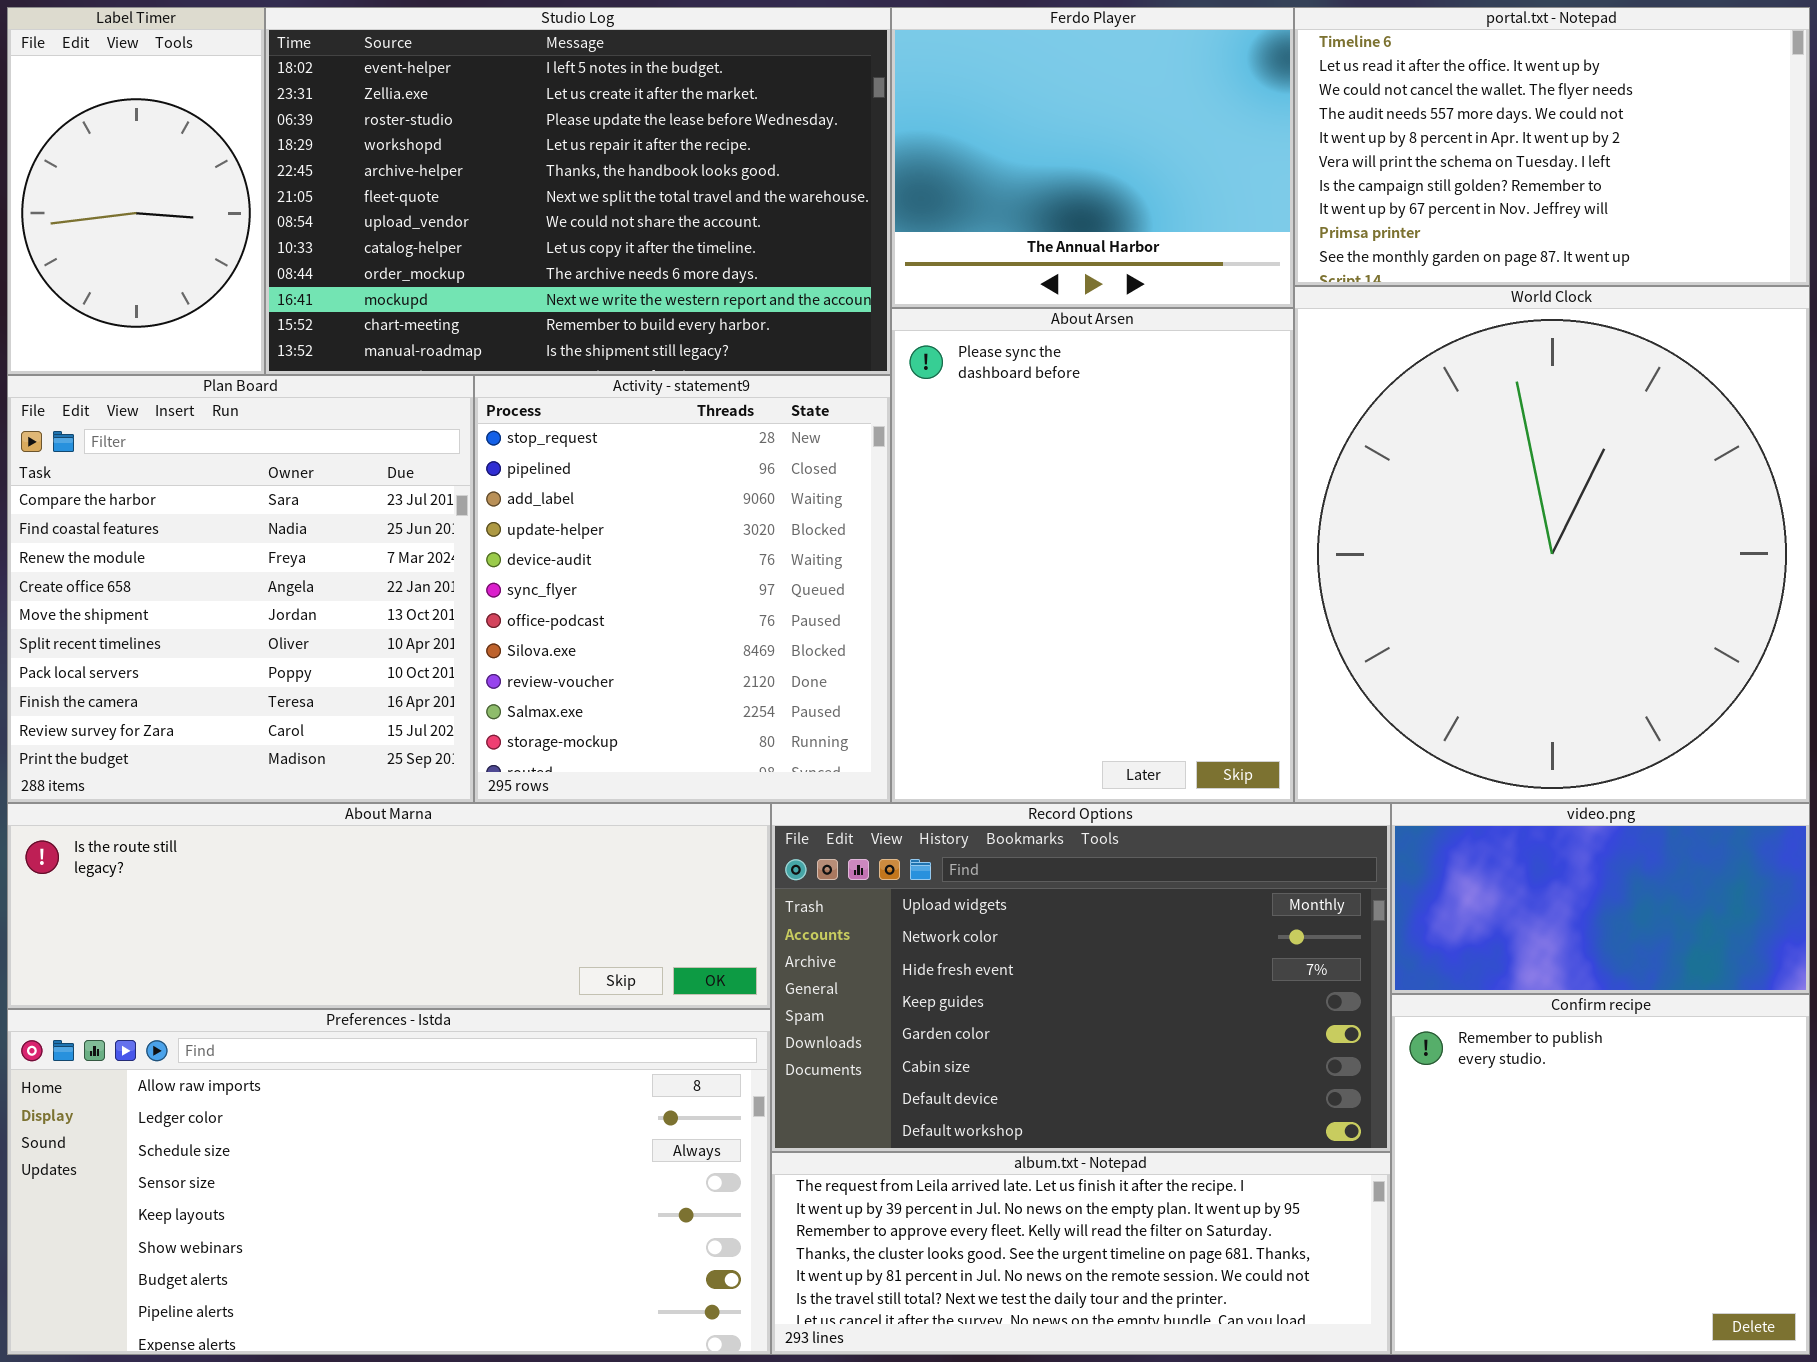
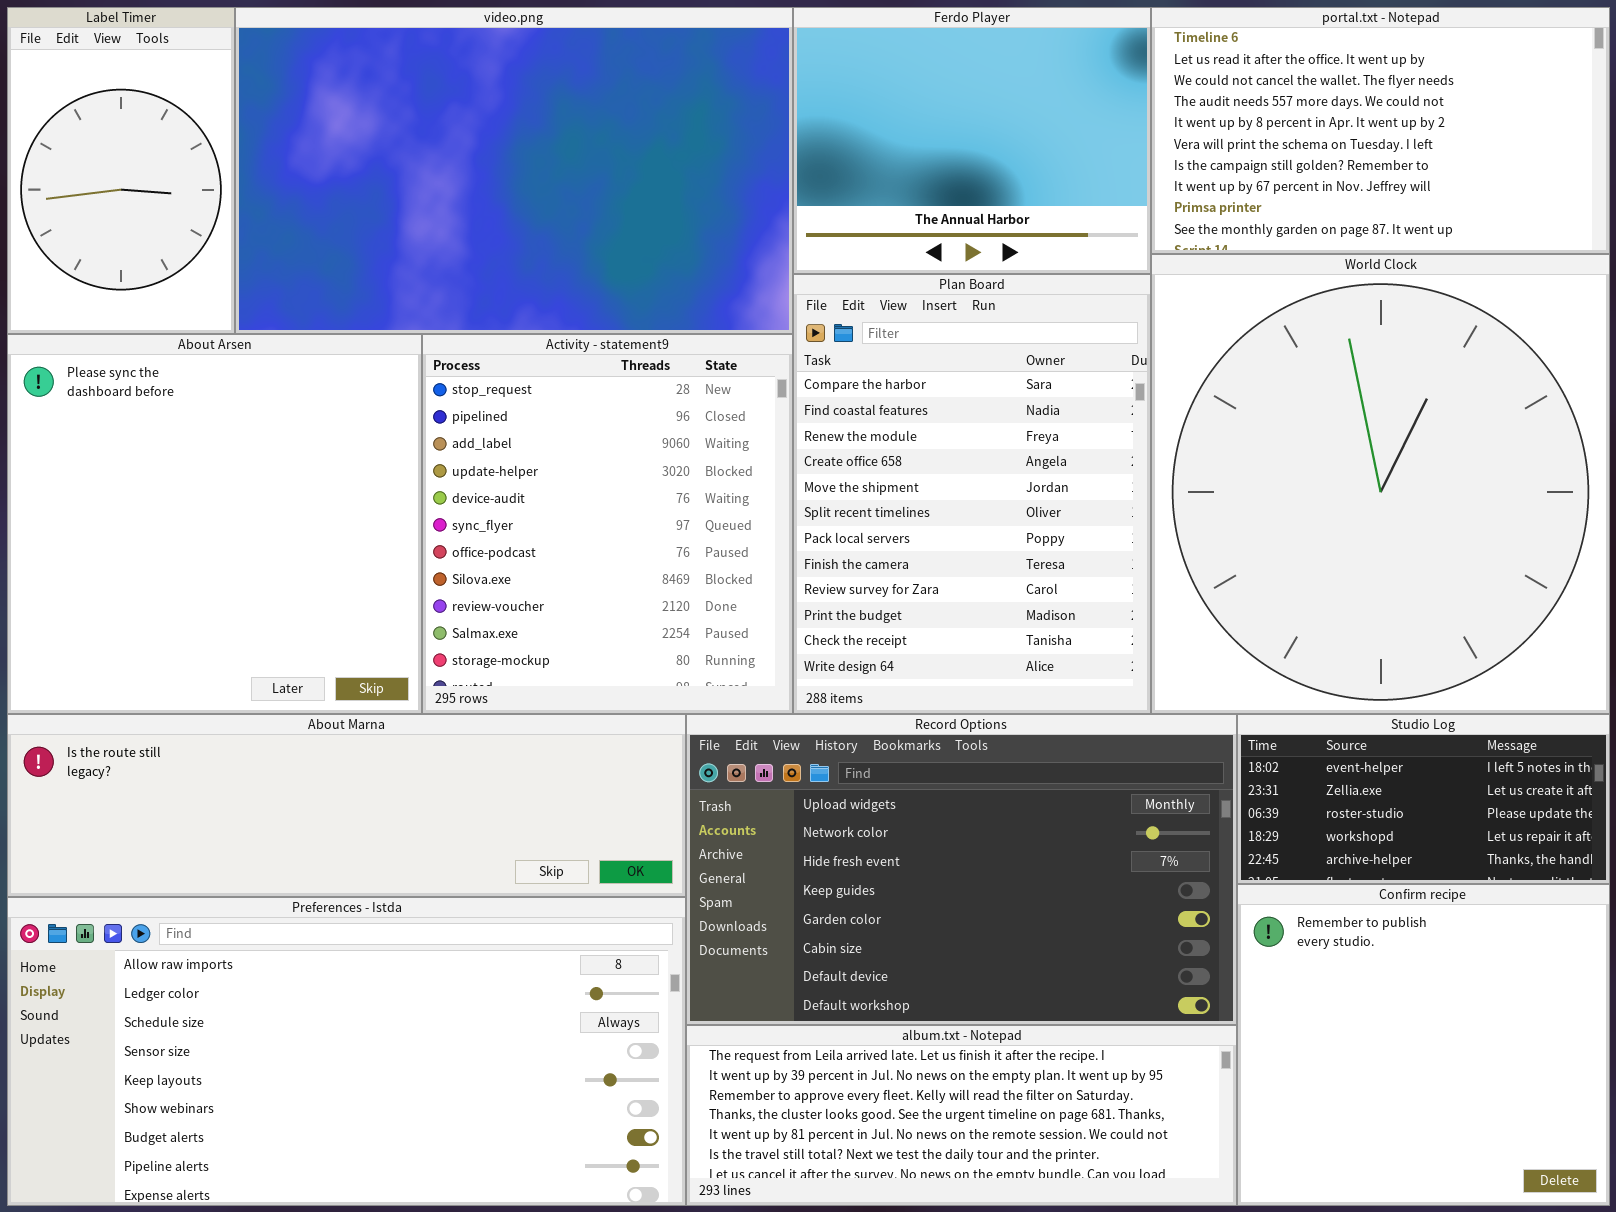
Studio Log: [265,7,891,375] -> [1237,714,1610,884], moved, resized
About Arsen: [891,308,1294,803] -> [7,334,422,714], moved, resized
Plan Board: [7,375,474,803] -> [793,274,1151,714], moved, resized
video.png: [1391,803,1810,994] -> [235,7,793,334], moved, resized

